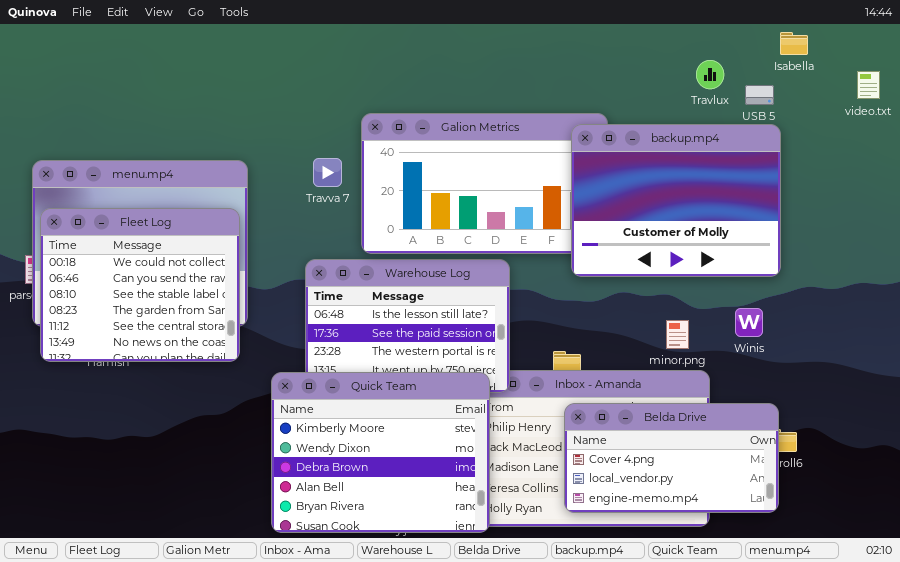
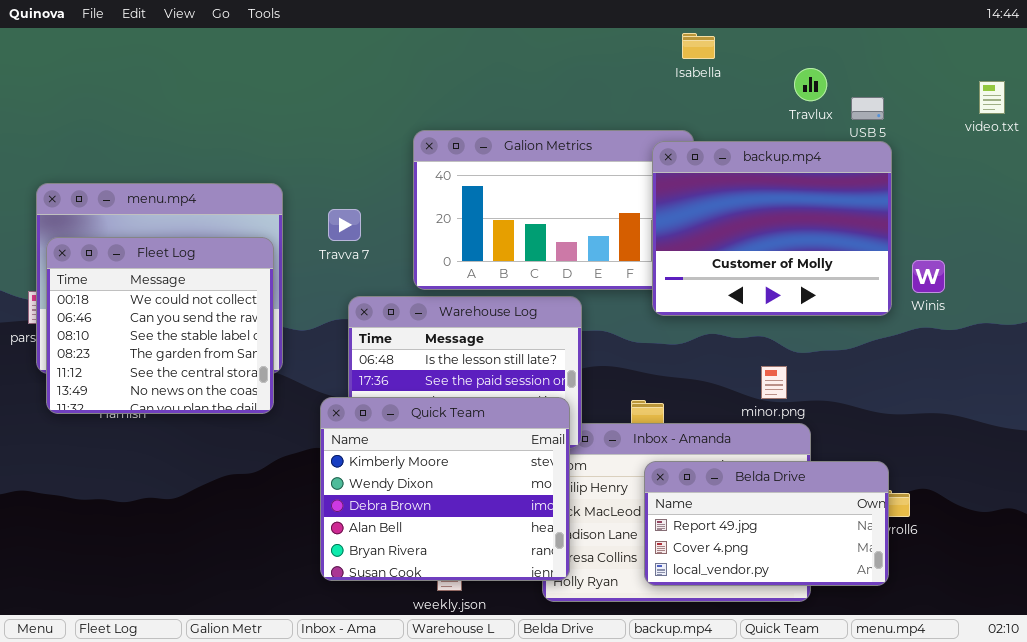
Isabella: [780,32,808,55] -> [682,33,715,59], moved
Travva 7: [313,158,342,187] -> [328,209,361,241], moved
Winis: [735,308,763,337] -> [912,260,945,293], moved
Quick Team: [271,372,490,533] -> [320,397,570,581], moved
Belda Drive: [564,403,779,513] -> [644,461,889,586], scrolled up 1 row

